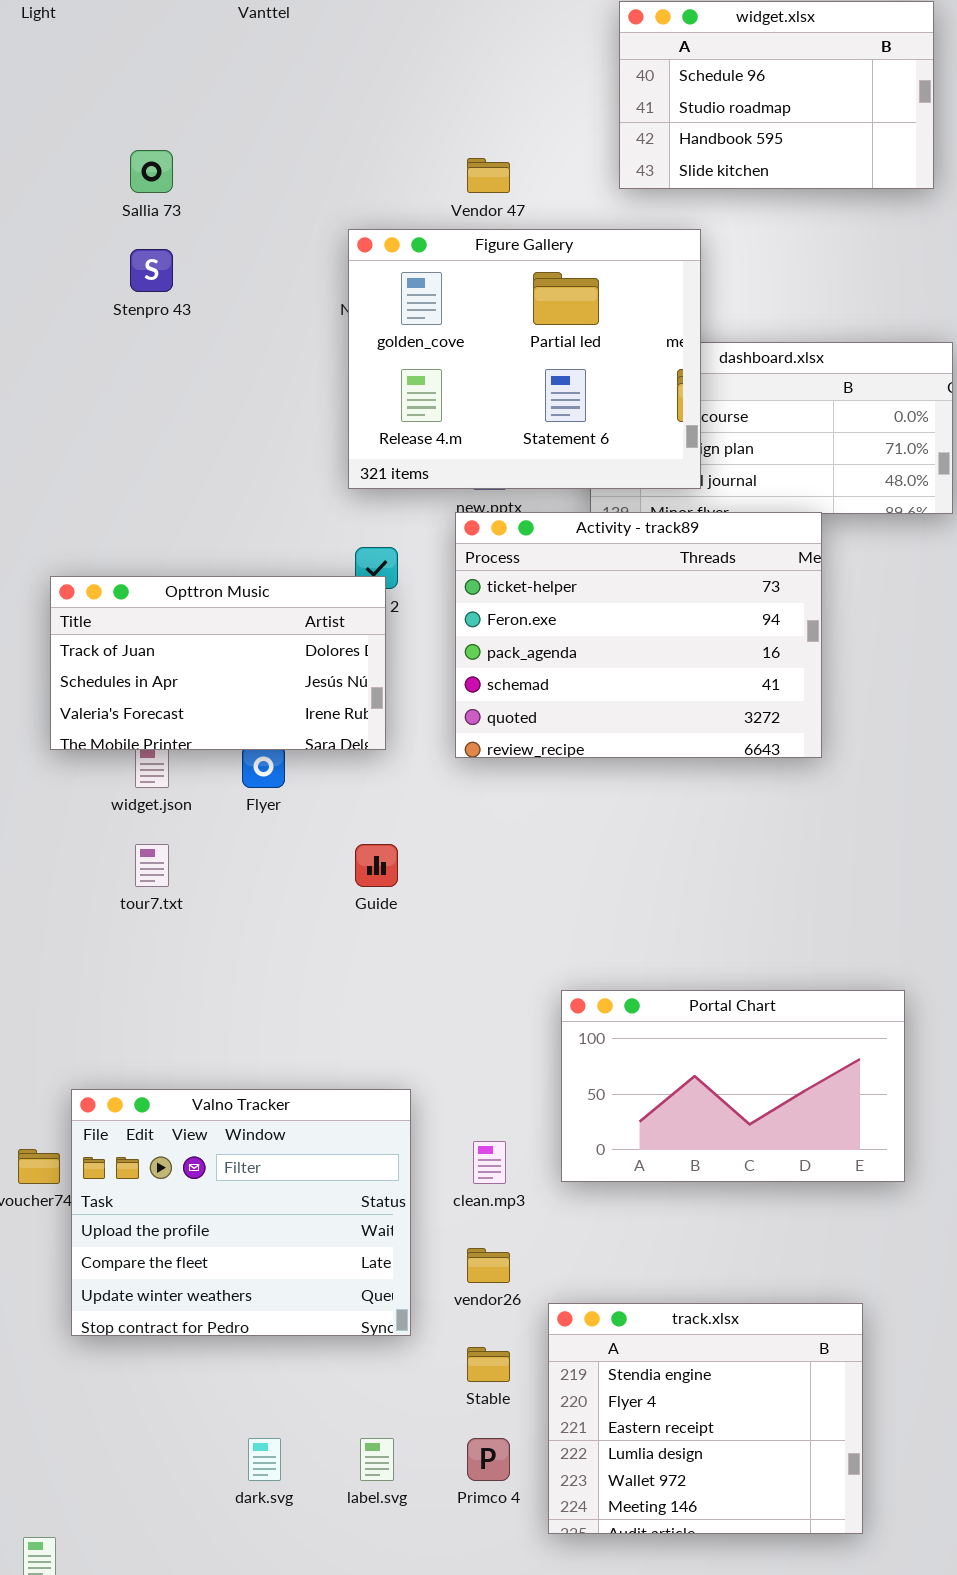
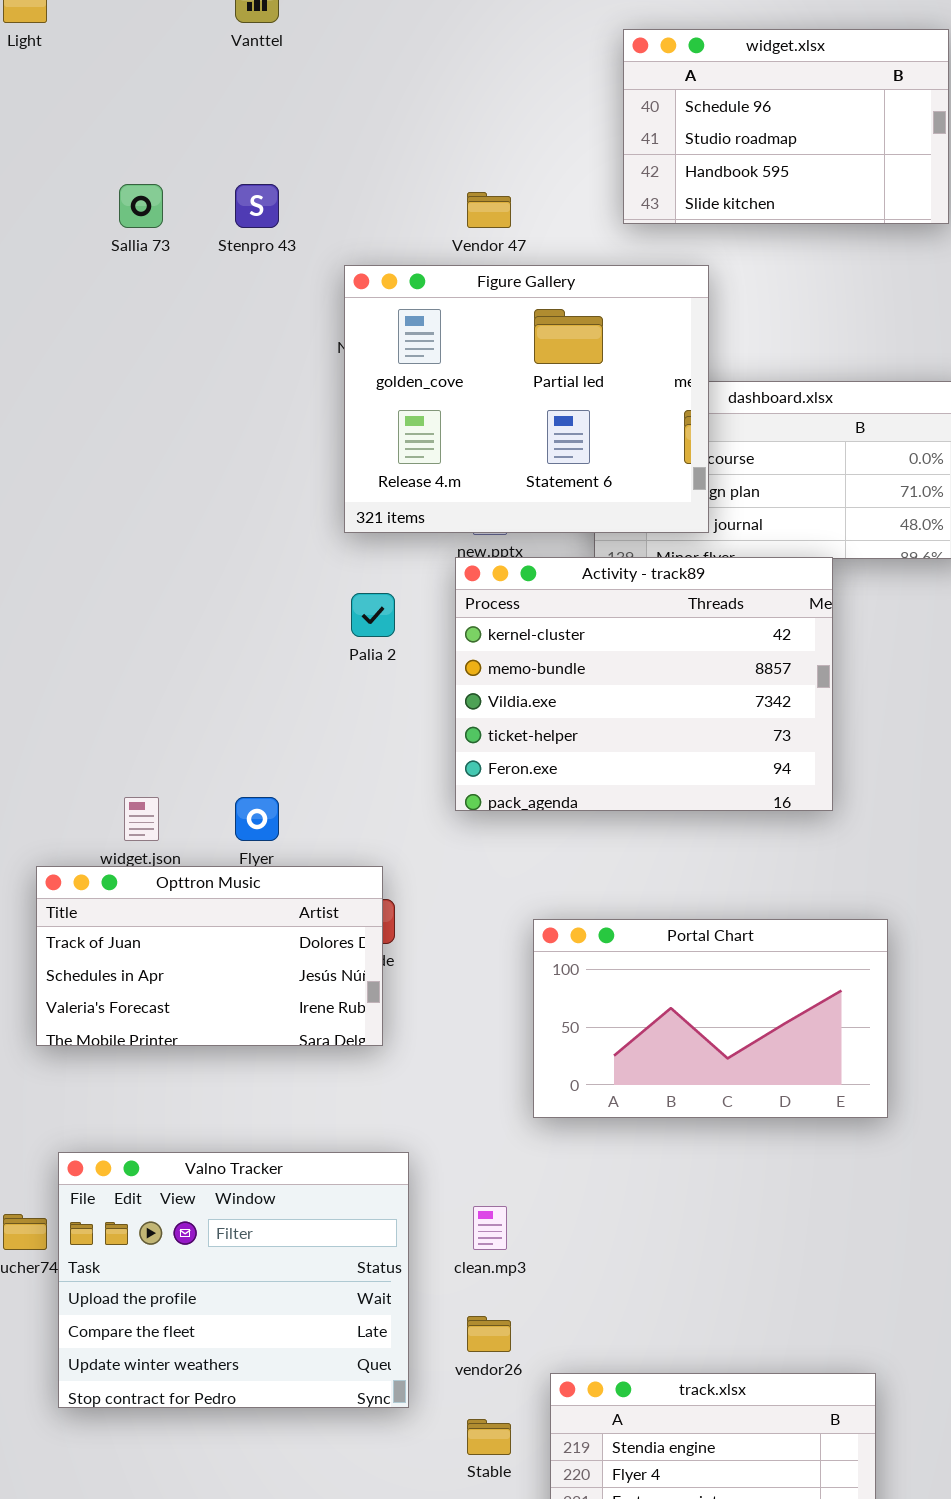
Stenpro 43: [130,249,173,292] -> [235,184,279,228], moved
Activity - track89: [455,512,822,758] -> [455,557,833,811], scrolled up 3 rows
Opttron Music: [50,576,386,750] -> [36,866,383,1046], moved
Portal Chart: [561,990,905,1182] -> [533,919,888,1118], moved

